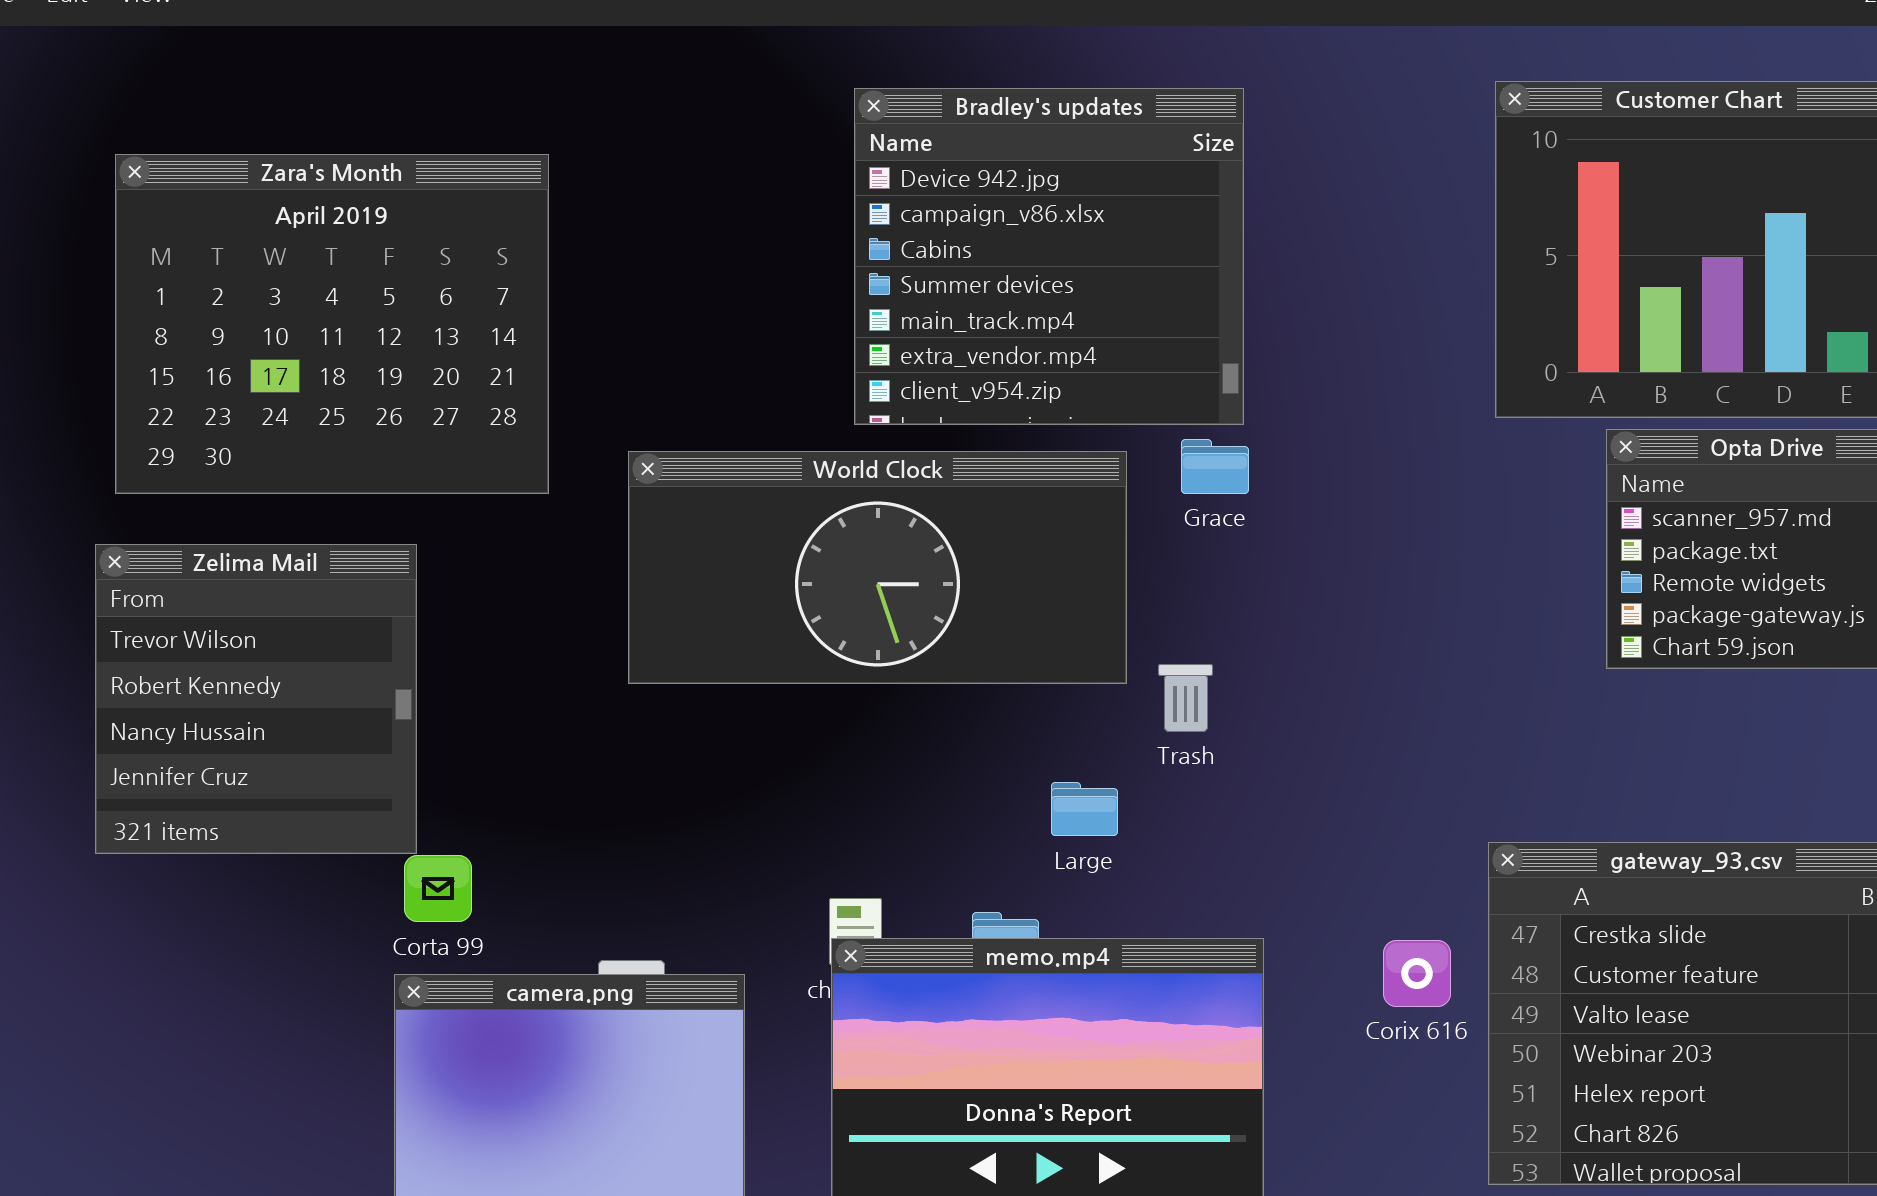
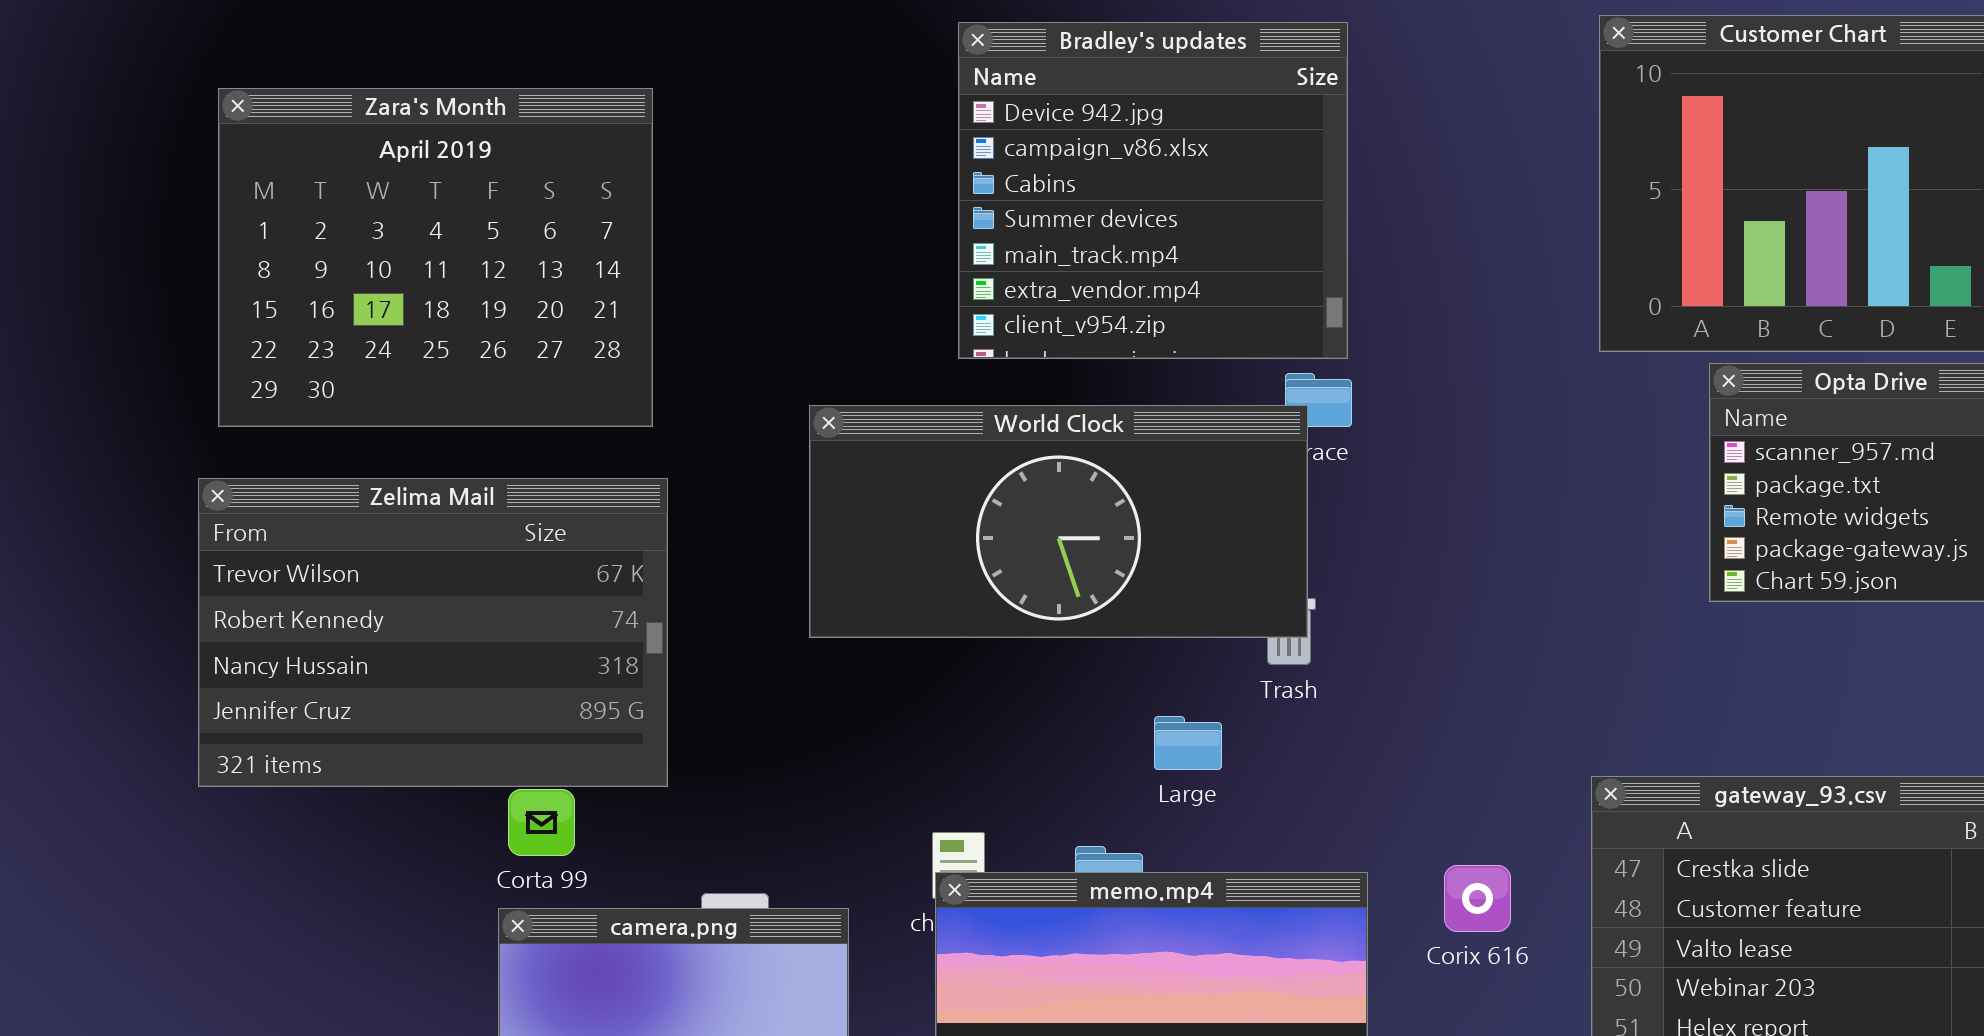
World Clock: [628,451,1127,684] -> [809,405,1308,638], moved
Zelima Mail: [95,544,417,854] -> [198,478,668,787], resized
Corix 616: [1383,940,1451,1007] -> [1444,865,1511,932], moved

